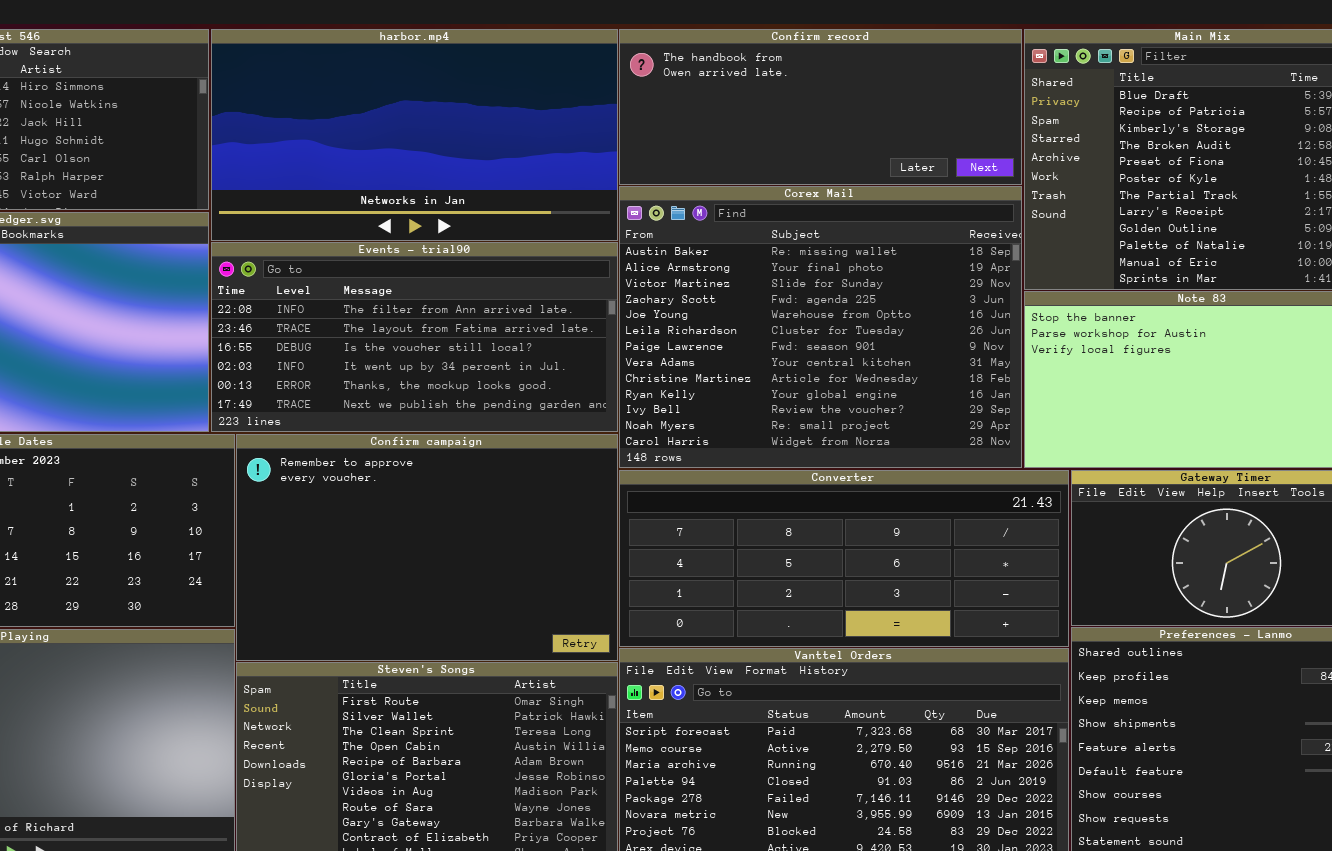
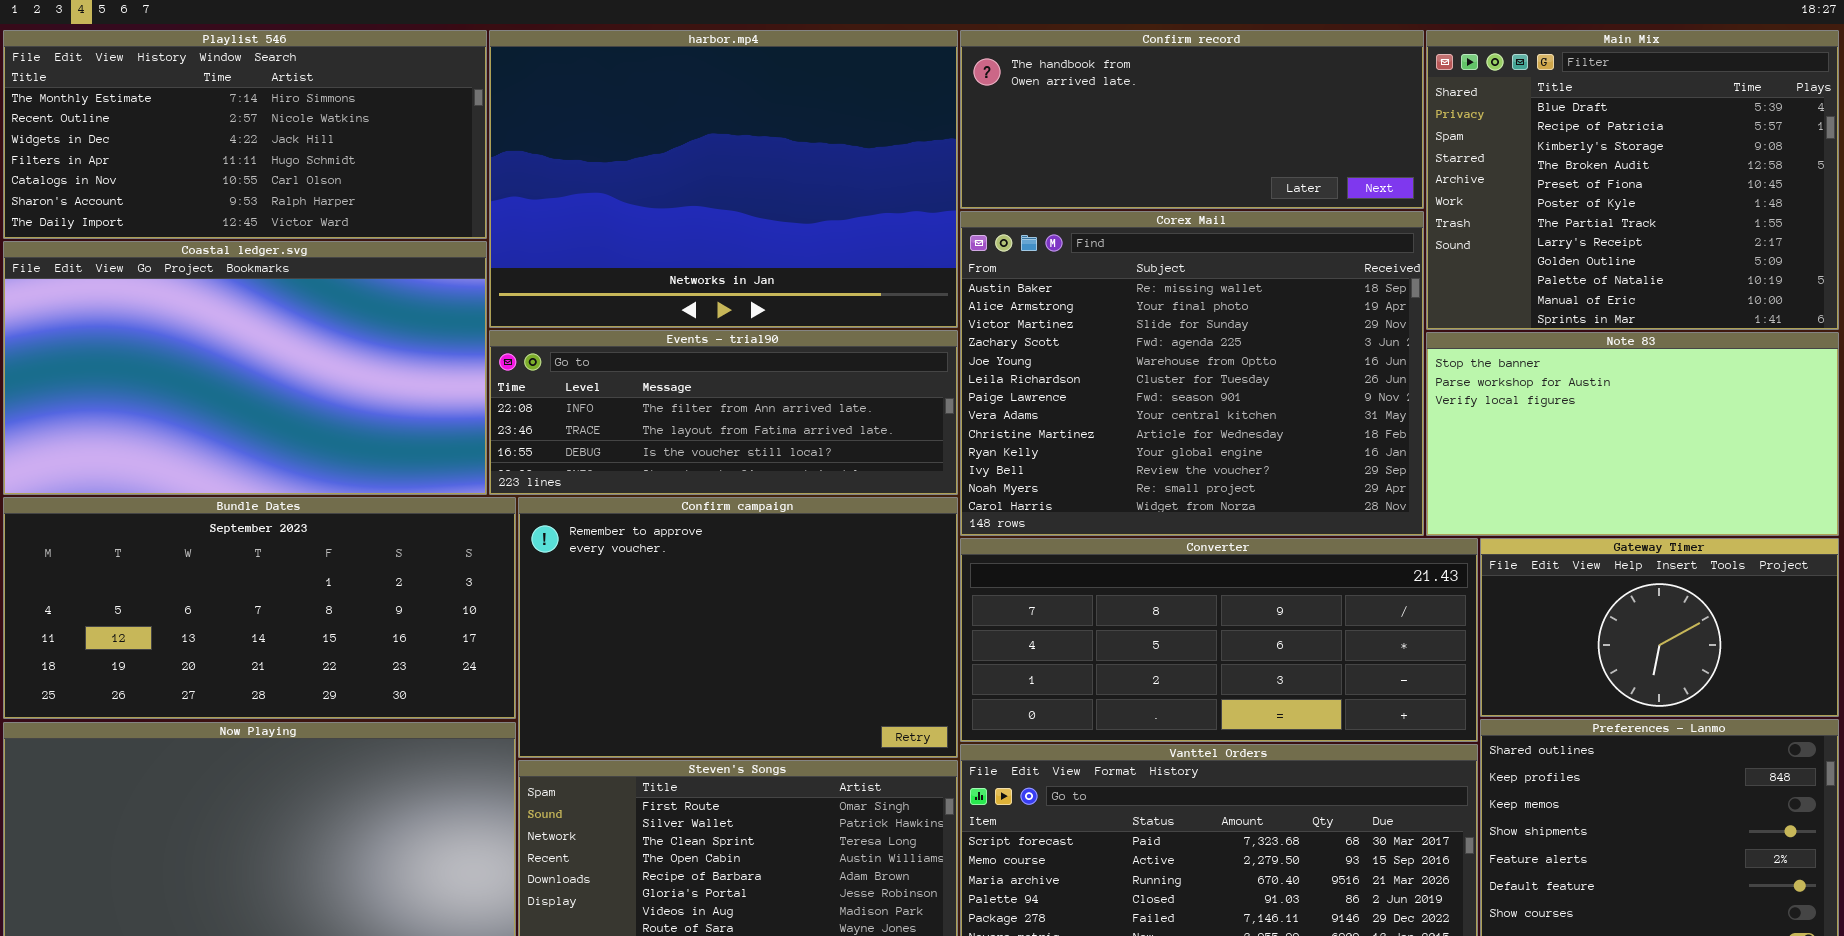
harbor.mp4: [211,29,618,241] -> [489,30,958,328], resized
Events - trial90: [211,242,618,432] -> [489,330,958,495], resized

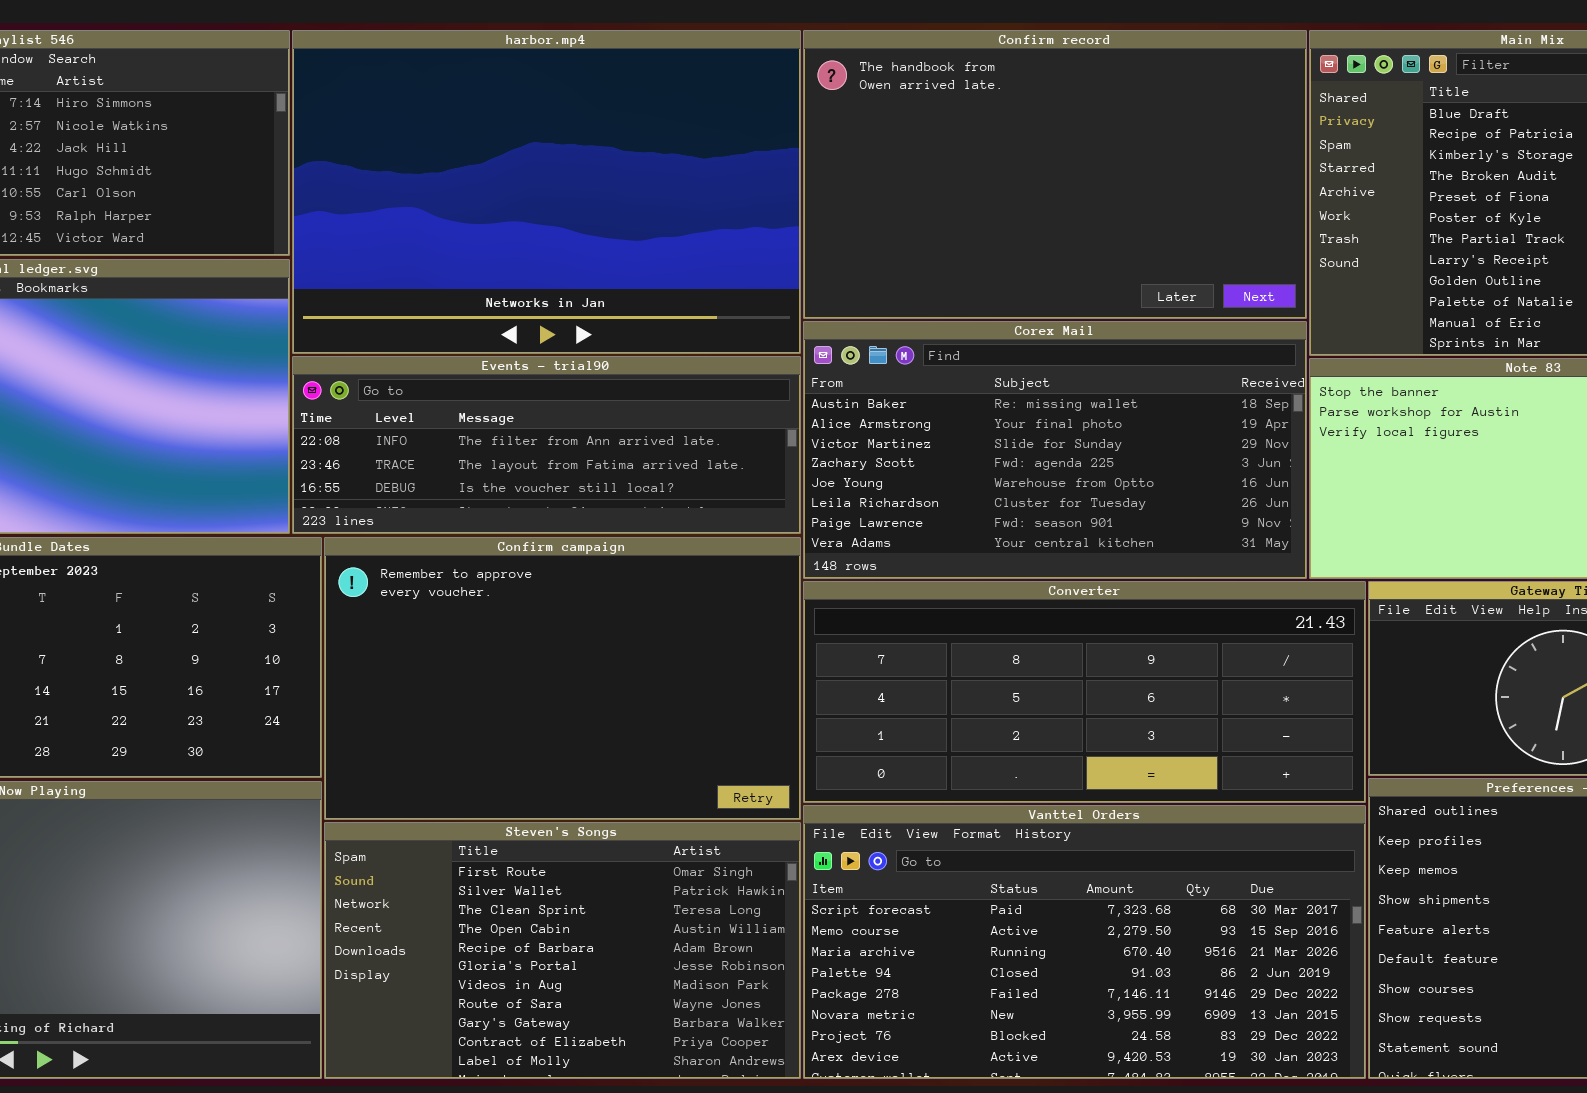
Confirm record: [960,30,1424,209] -> [803,30,1307,319], resized
Corex Mail: [960,211,1424,536] -> [803,321,1307,579], resized

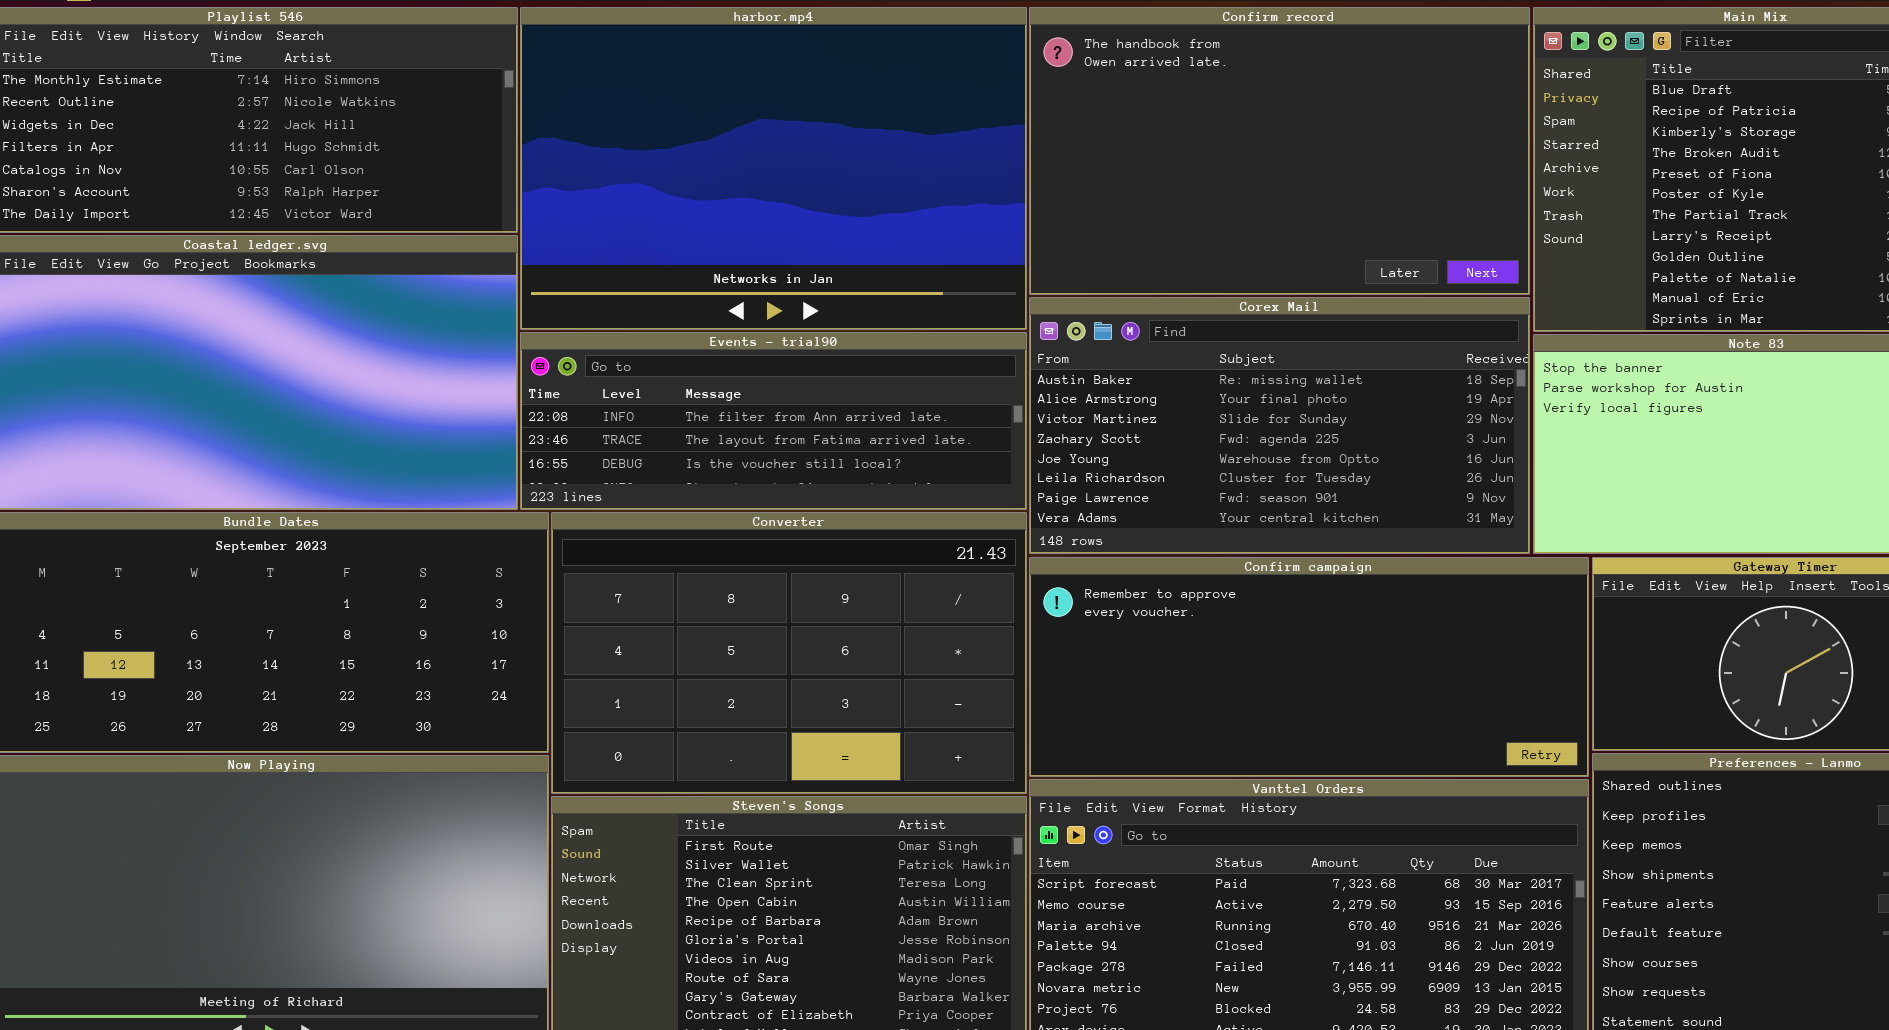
Confirm campaign: [324,537,801,820] -> [1029,557,1589,777], moved, resized
Converter: [803,581,1366,803] -> [551,512,1027,794], moved, resized

